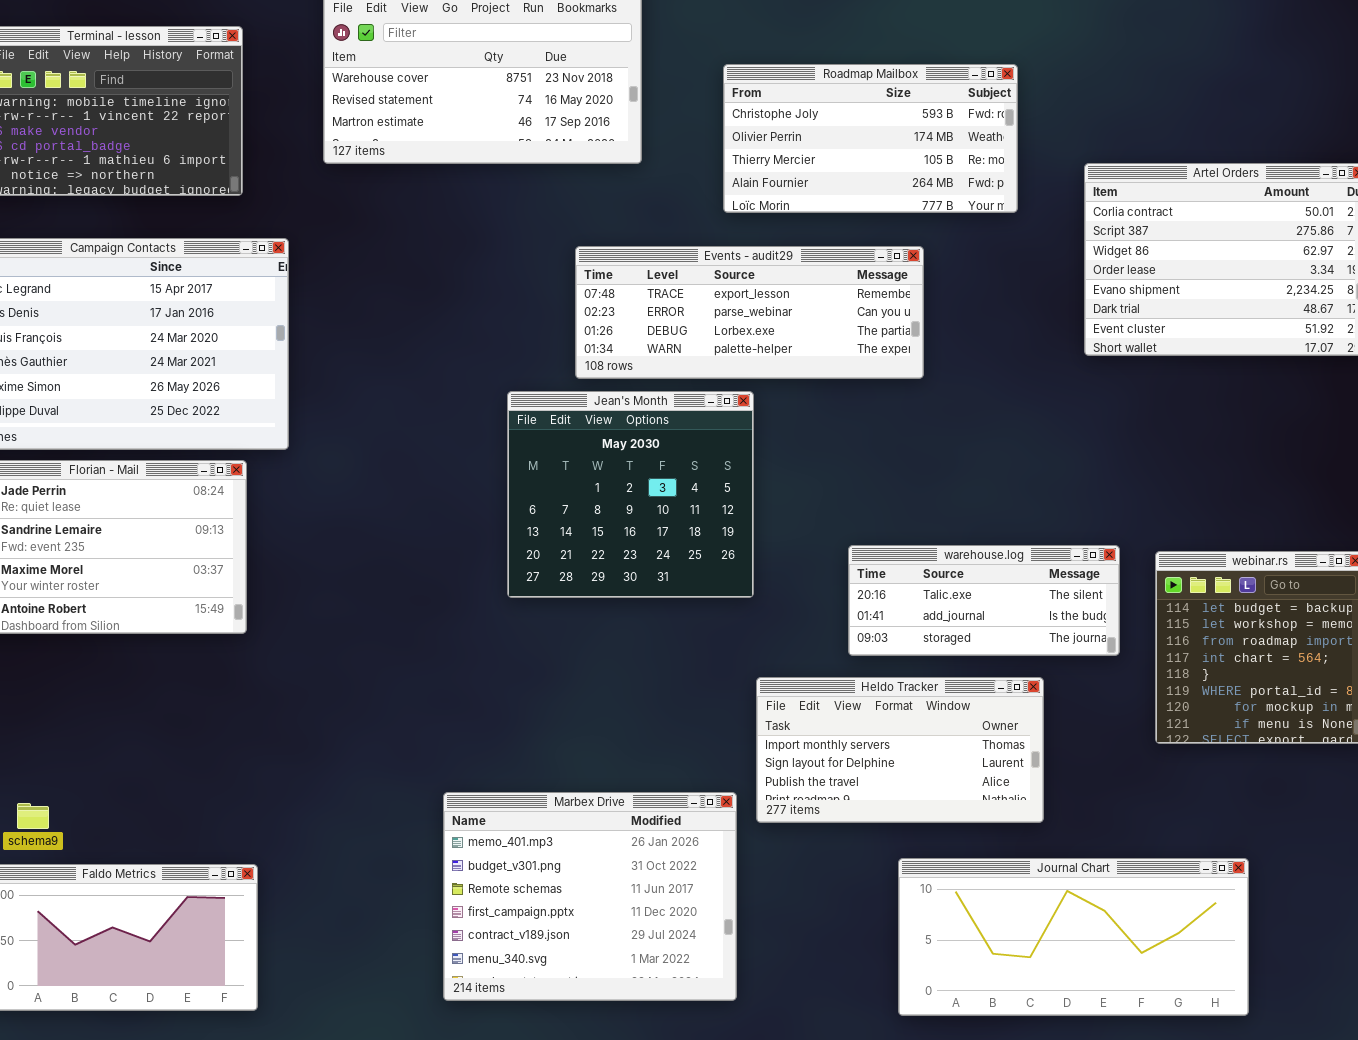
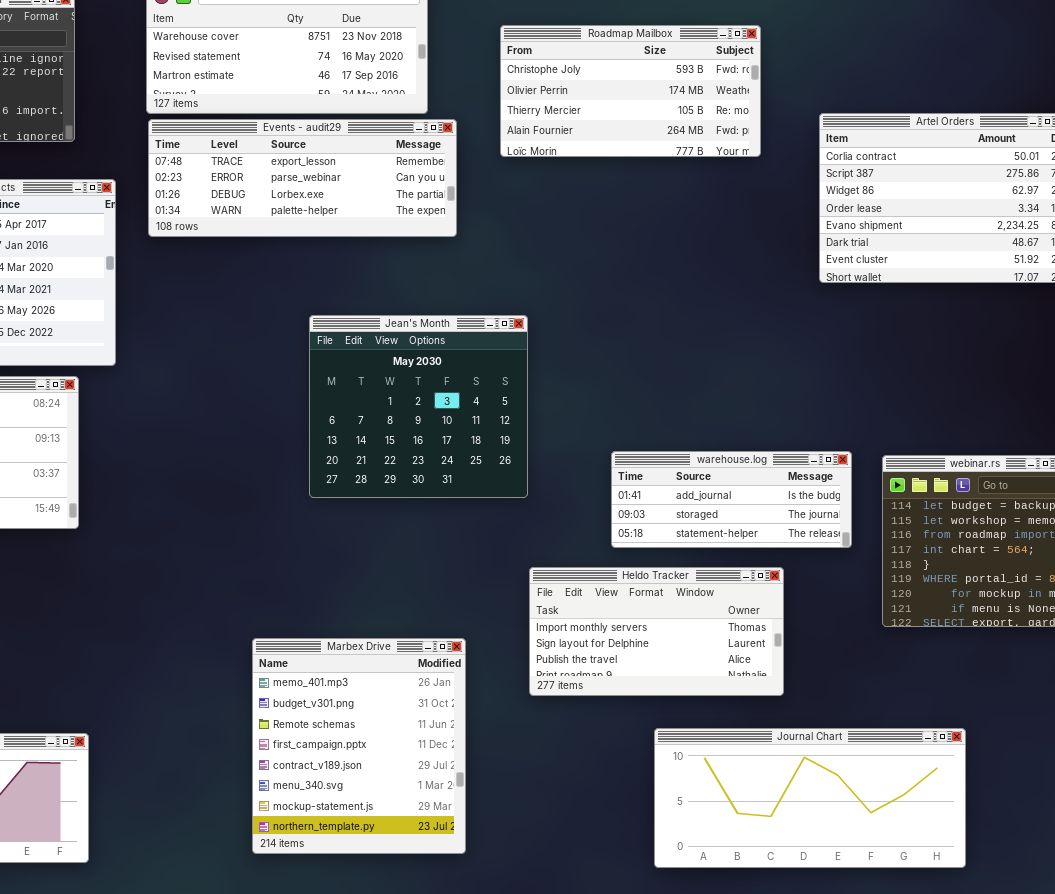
Events - audit29: [575,246,924,379] -> [148,119,457,237], moved
warehouse.log: [848,545,1120,656] -> [611,451,852,548], scrolled down 1 row
Marbex Drive: [443,792,737,1001] -> [252,638,466,854], resized

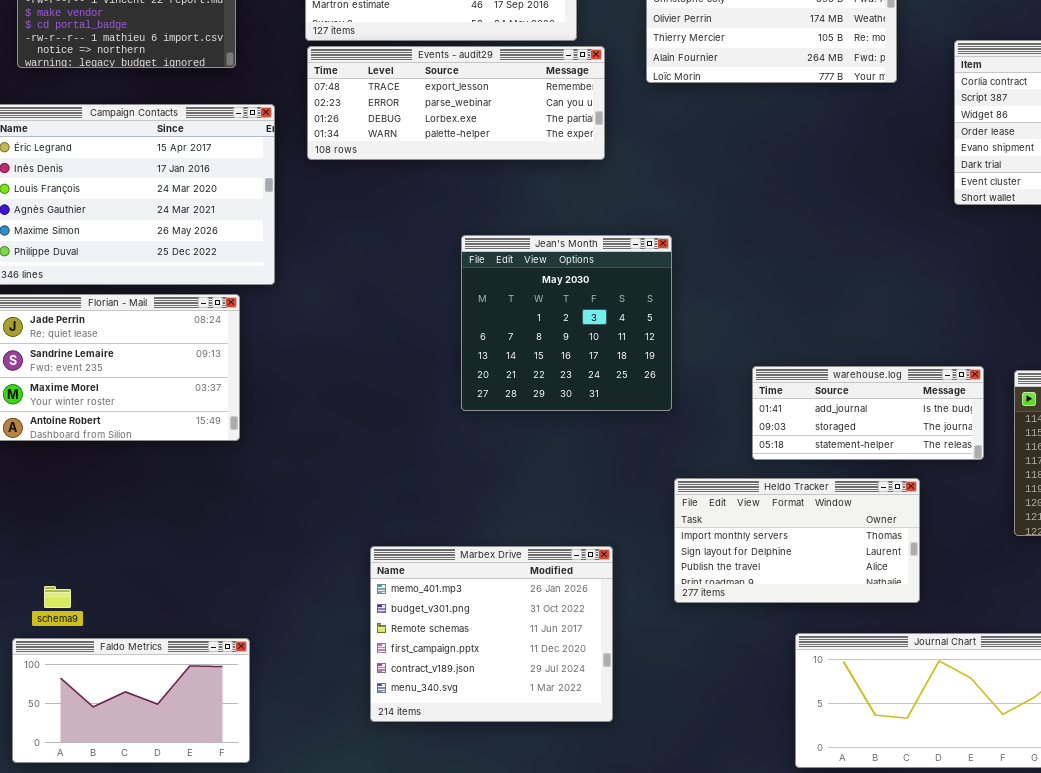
Marbex Drive: [252,638,466,854] -> [370,546,613,722], resized

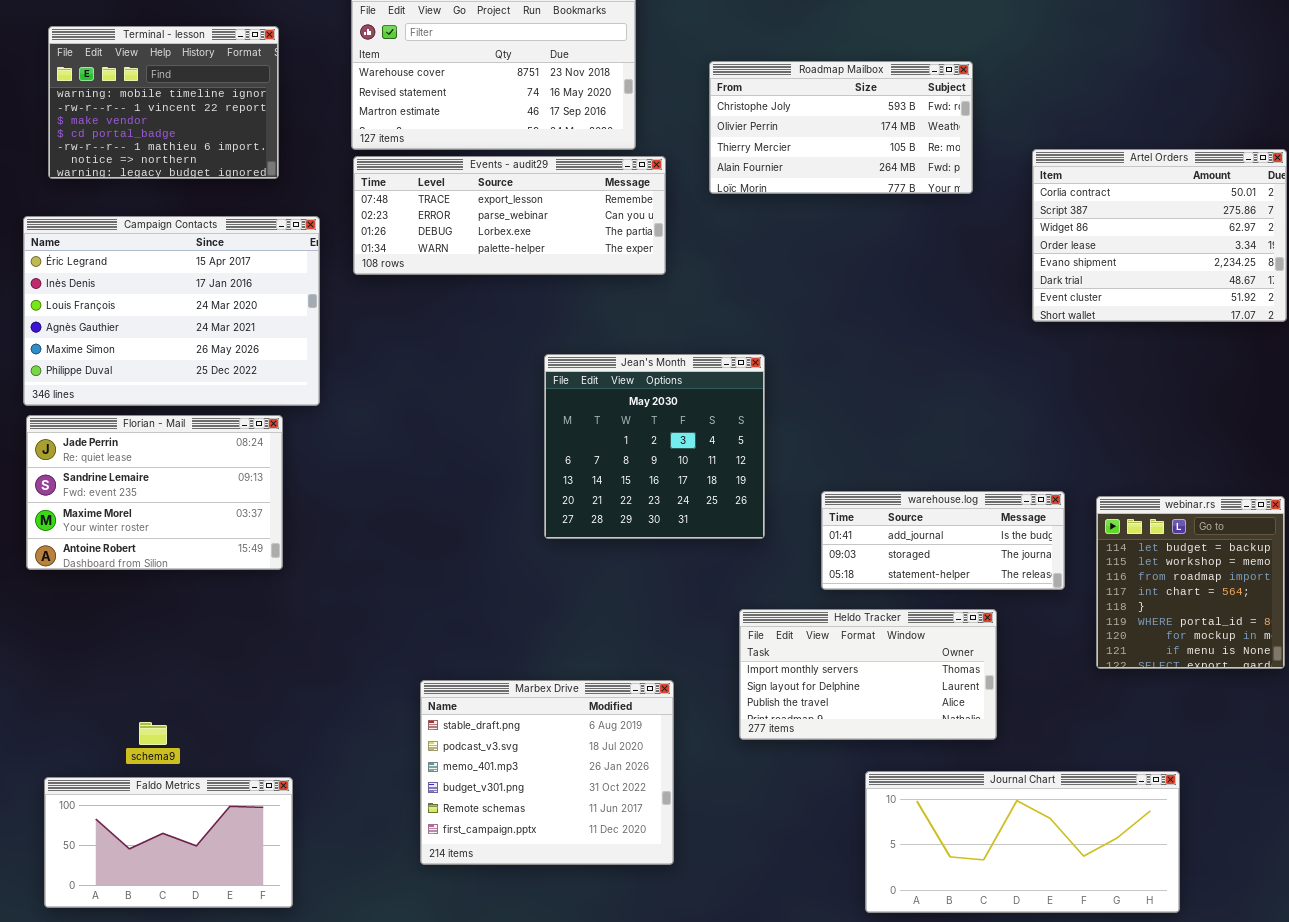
Jean's Month: [461,235,672,411] -> [544,354,765,539], moved
Marbex Drive: [370,546,613,722] -> [420,680,674,865], scrolled up 2 rows
schema9: [44,586,71,608] -> [139,722,167,745], moved

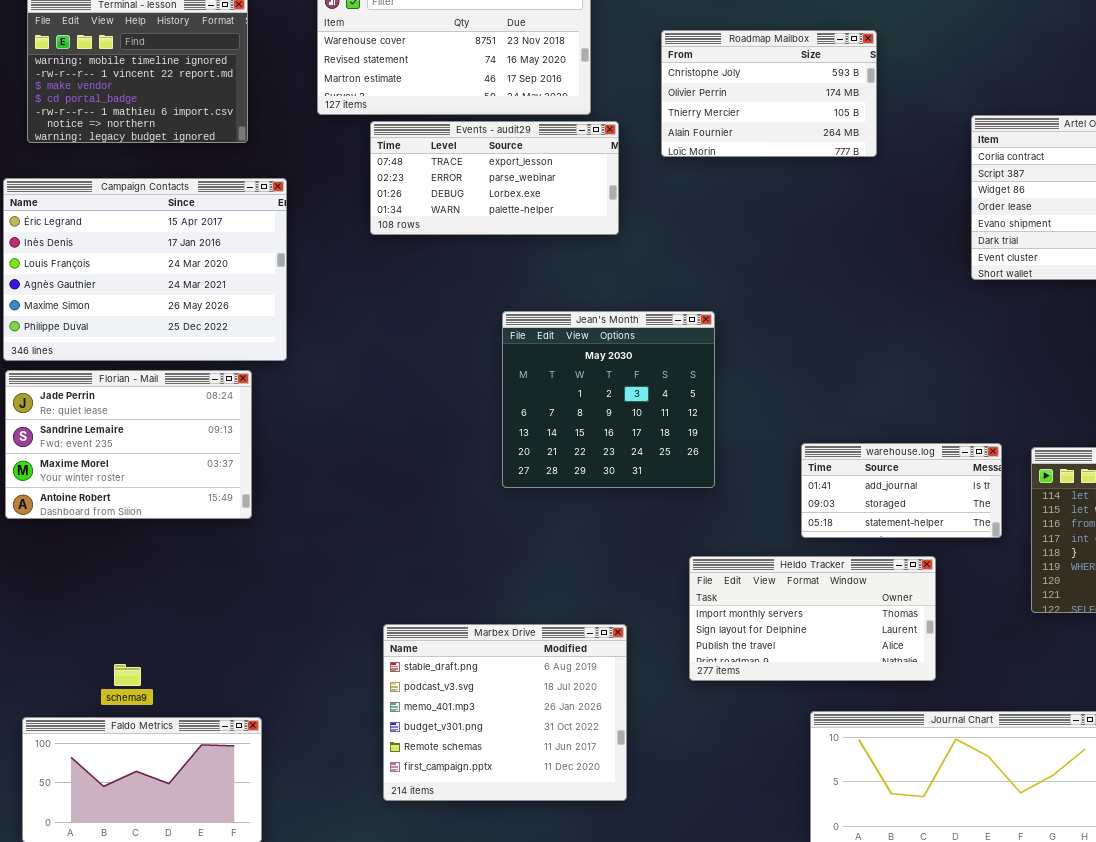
Roadmap Mailbox: [709,61,973,194] -> [661,30,877,157], resized
Events - audit29: [353,156,666,275] -> [370,121,619,235], resized
warehouse.log: [821,491,1065,590] -> [801,443,1002,538], resized

